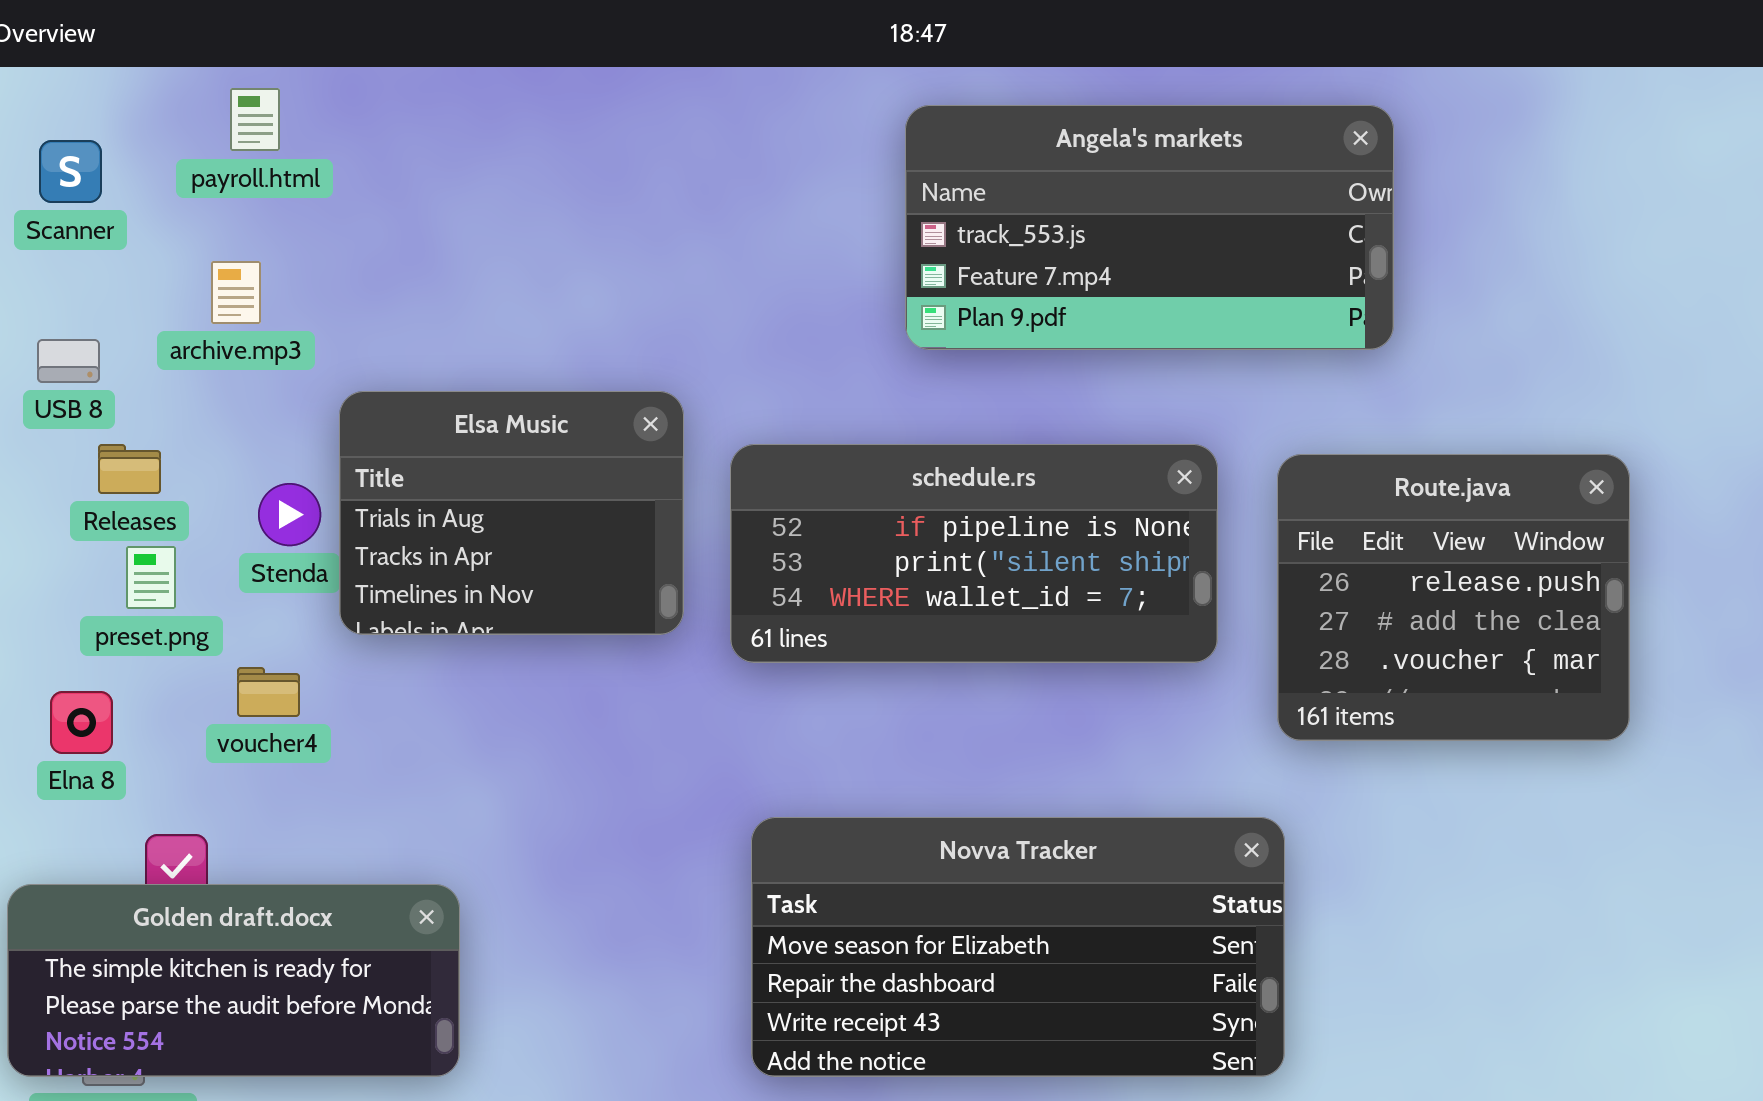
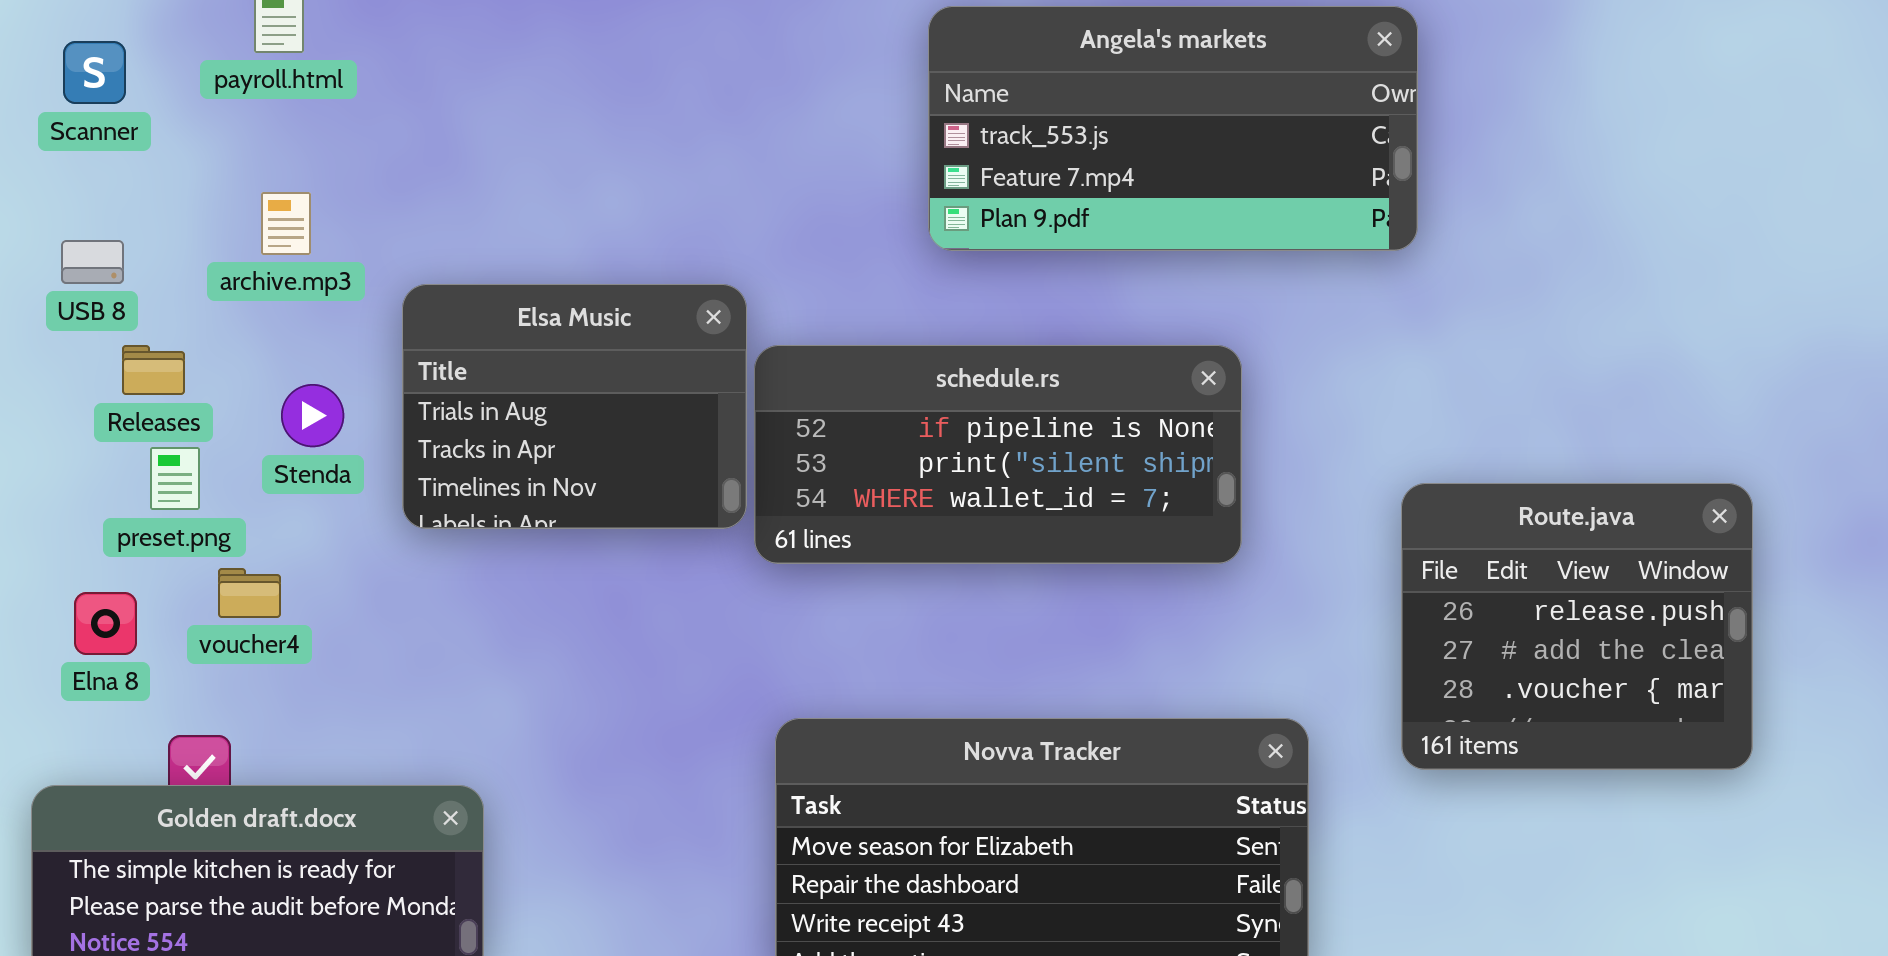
archive.mp3: [211,261,261,324] -> [261,192,311,255], moved
Elsa Music: [339,391,684,635] -> [402,284,747,529], moved
Route.java: [1277,454,1630,741] -> [1401,483,1753,770], moved
voucher4: [237,667,300,717] -> [218,568,281,618], moved

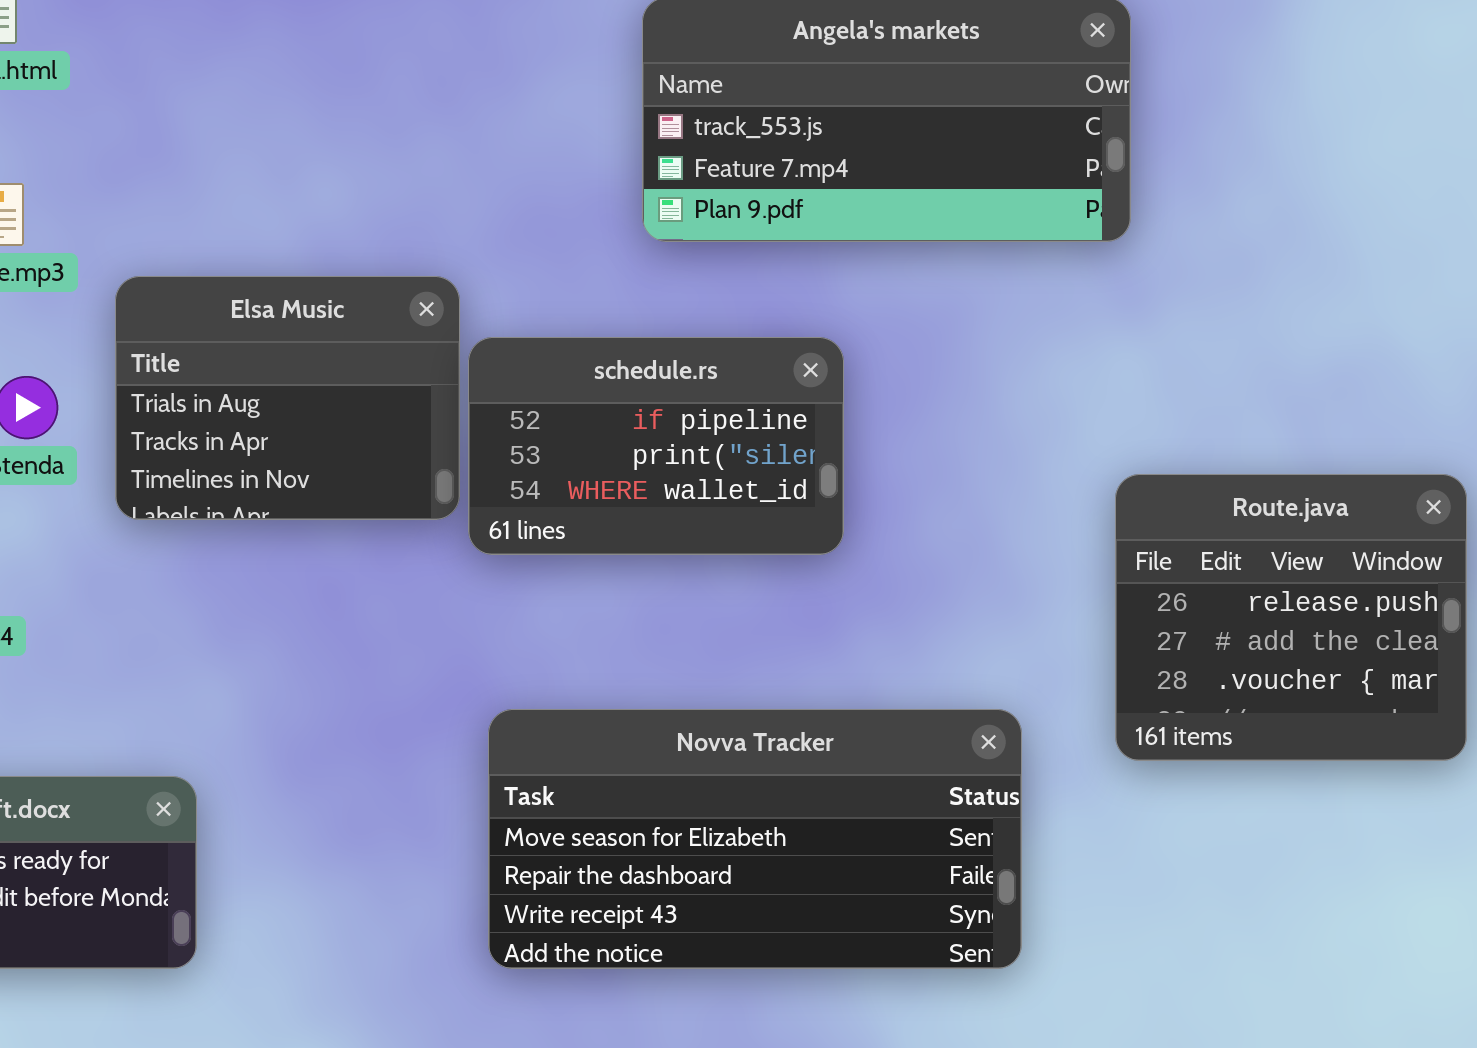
schedule.rs: [754,345,1242,564] -> [468,337,844,555], resized

